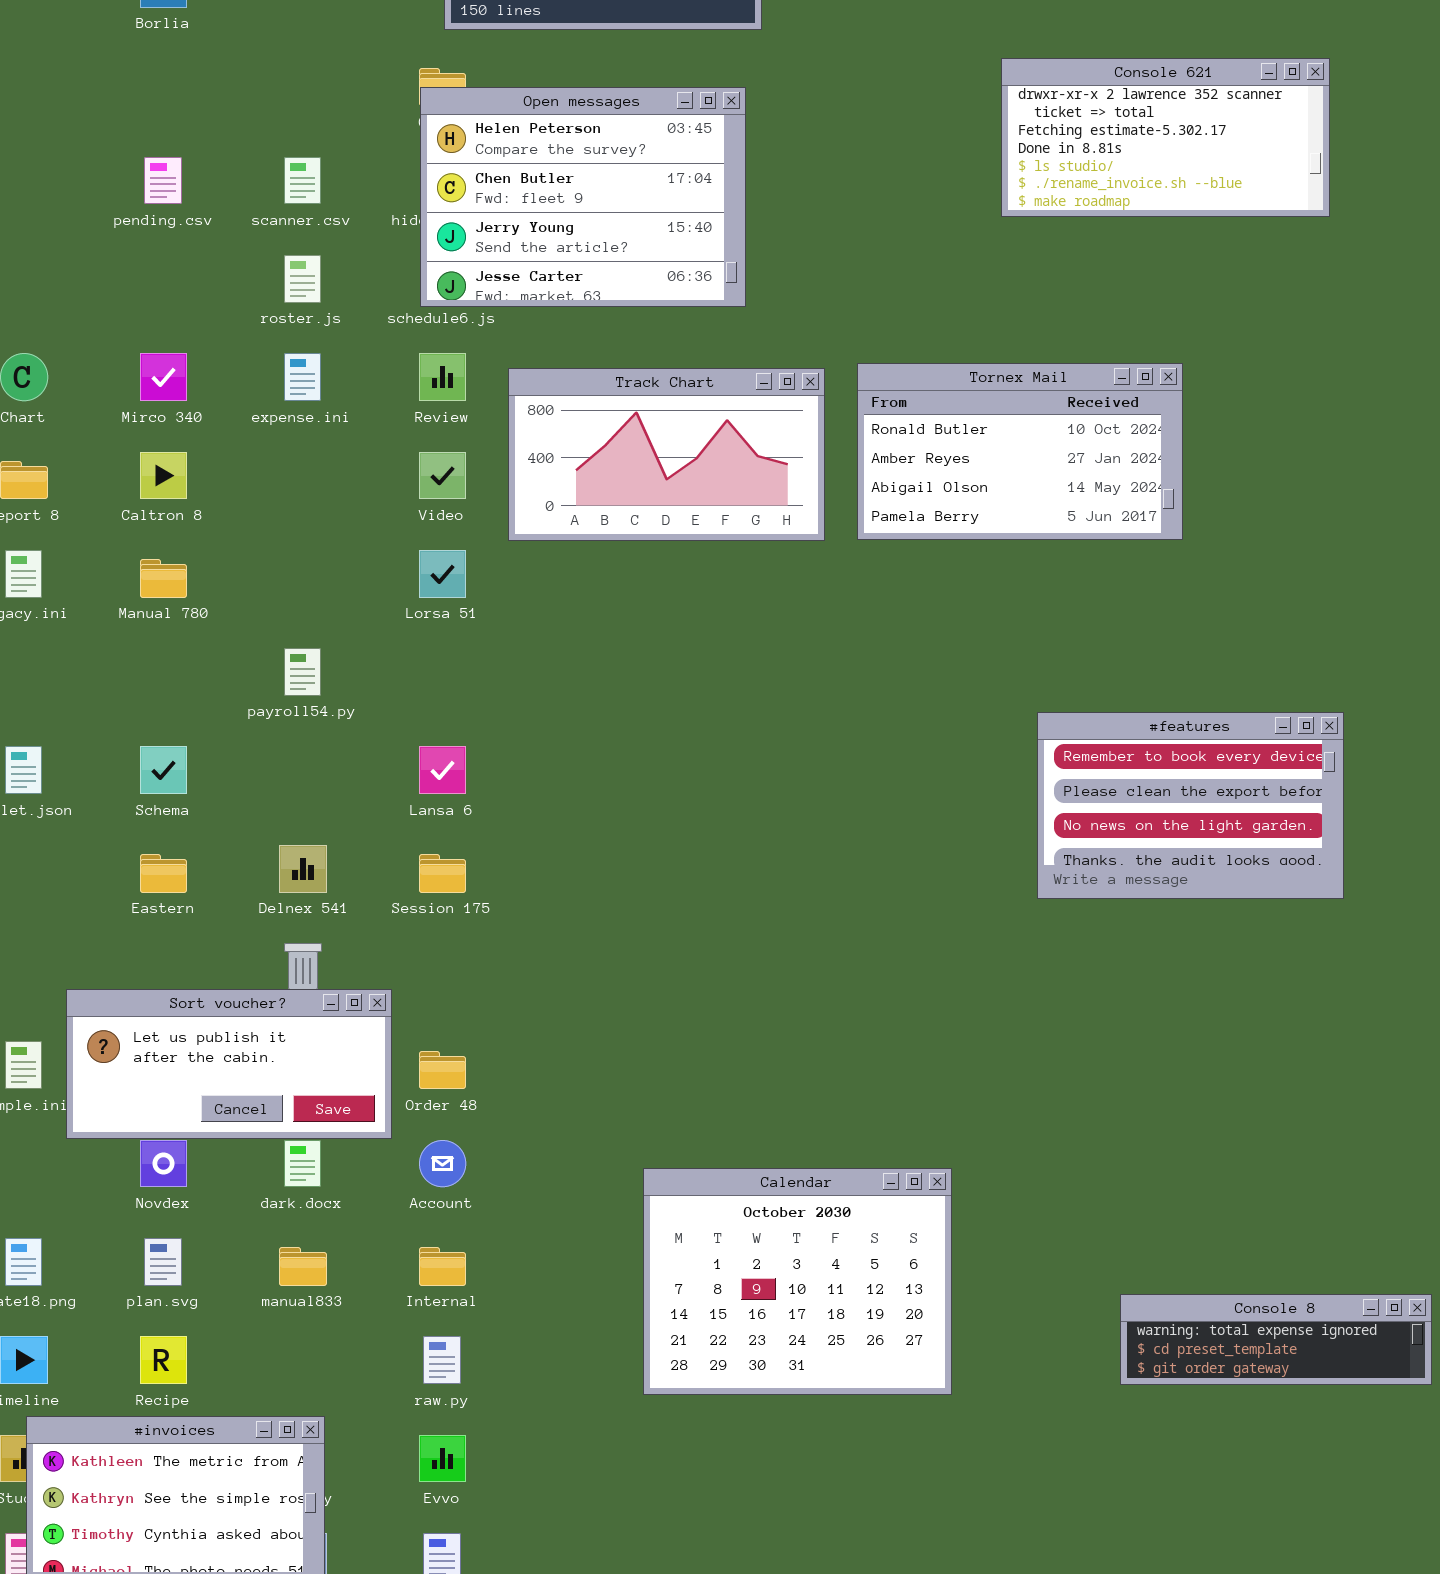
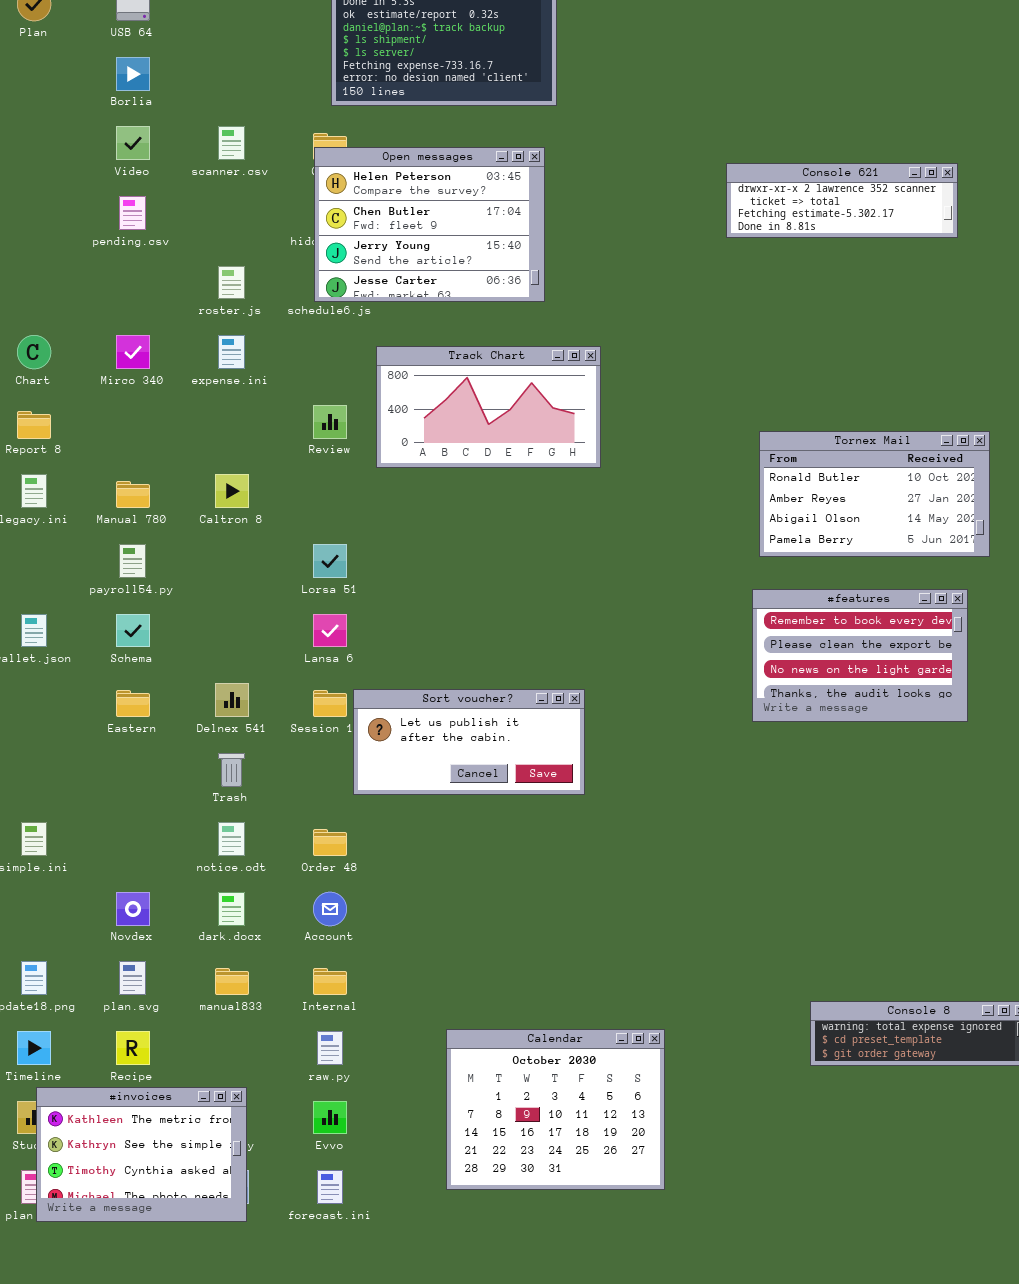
Console 621: [1001,58,1330,217] -> [726,163,958,238], resized
scanner.csv: [284,157,321,204] -> [218,126,245,160], moved
Review: [419,353,466,401] -> [313,405,347,439], moved
Tornex Mail: [857,363,1183,540] -> [759,431,990,557], moved
Caltron 8: [140,452,187,499] -> [215,474,249,508], moved
Video: [419,452,466,499] -> [116,126,150,160], moved
Lorsa 51: [419,550,466,598] -> [313,544,347,578], moved
payroll54.py: [284,648,321,696] -> [119,544,146,578], moved
Sort voucher?: [66,989,392,1139] -> [353,689,585,795], moved
Calendar: [643,1168,952,1395] -> [446,1029,665,1190], moved

